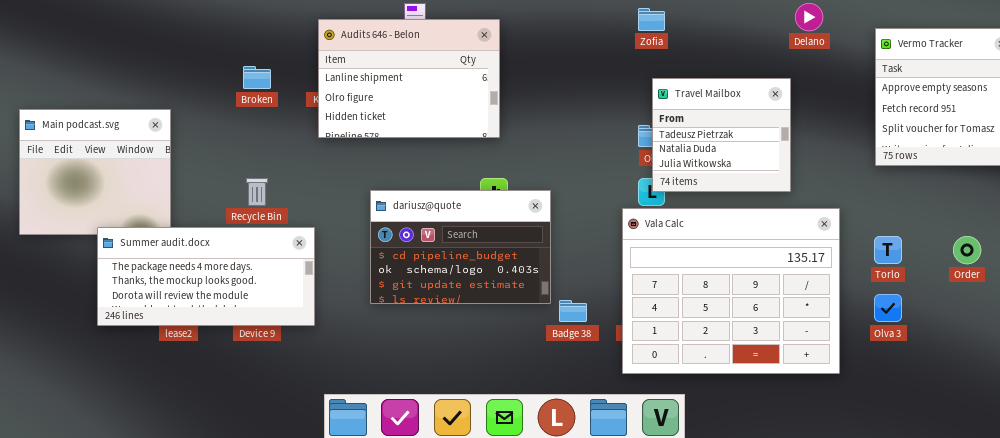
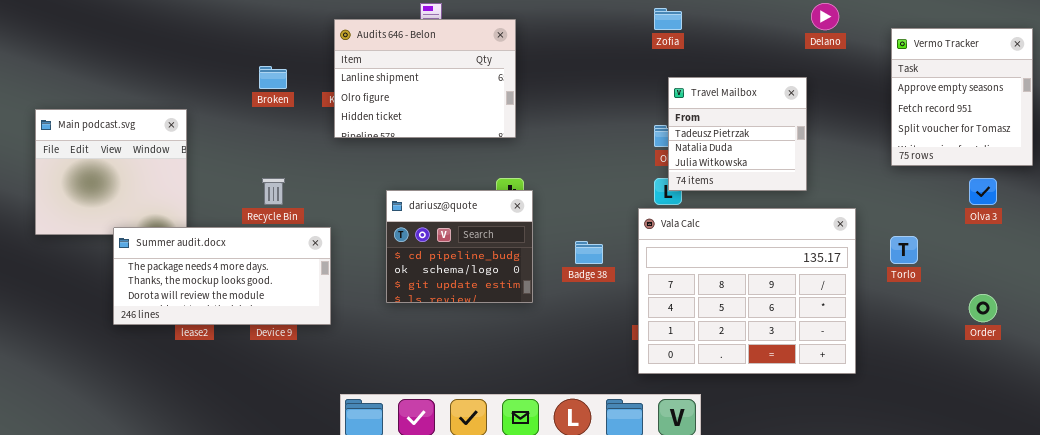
dariusz@quote: [370,190,551,304] -> [386,190,533,303], resized
Order: [953,236,981,264] -> [969,294,997,322], moved
Olva 3: [874,294,902,322] -> [969,178,997,205], moved
Badge 38: [559,300,587,322] -> [575,241,603,264], moved

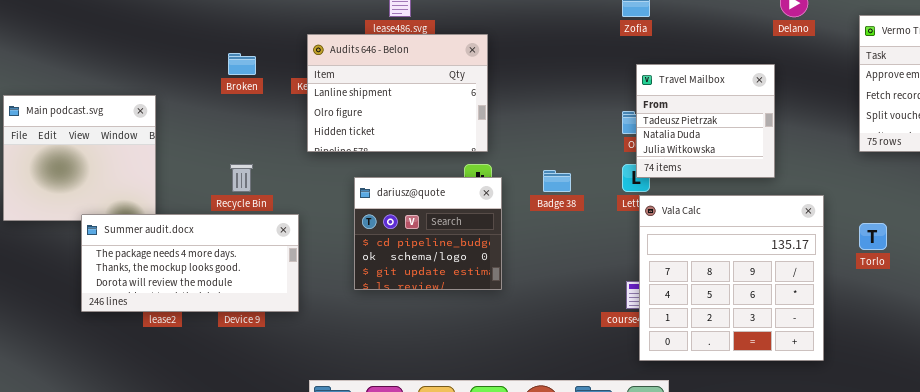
Audits 646 - Belon: [334,19,516,138] -> [307,34,488,152], moved
Vala Calc: [638,208,856,374] -> [639,195,824,361], resized
Badge 38: [575,241,603,264] -> [543,170,571,192], moved

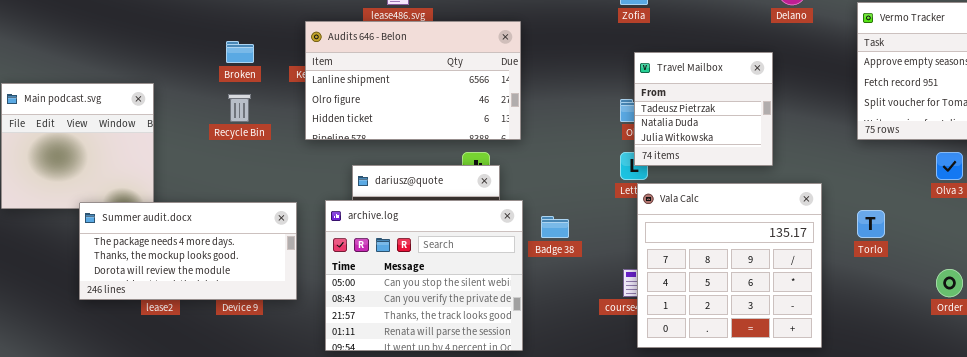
Audits 646 - Belon: [307,34,488,152] -> [305,21,521,140], resized
Recycle Bin: [230,164,253,192] -> [228,94,251,122], moved
Badge 38: [543,170,571,192] -> [541,216,569,238], moved
archive.log: none -> [325,200,523,351], opened

